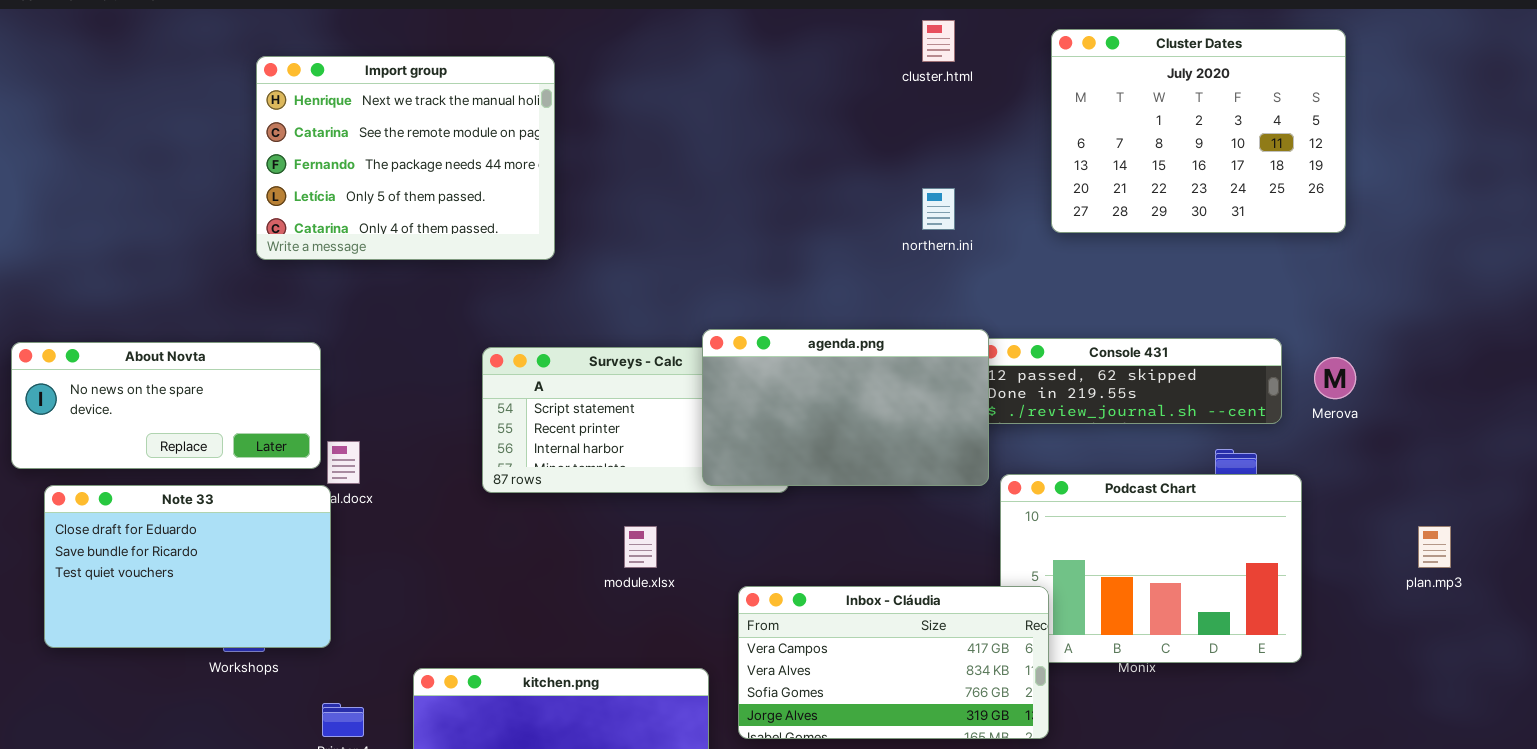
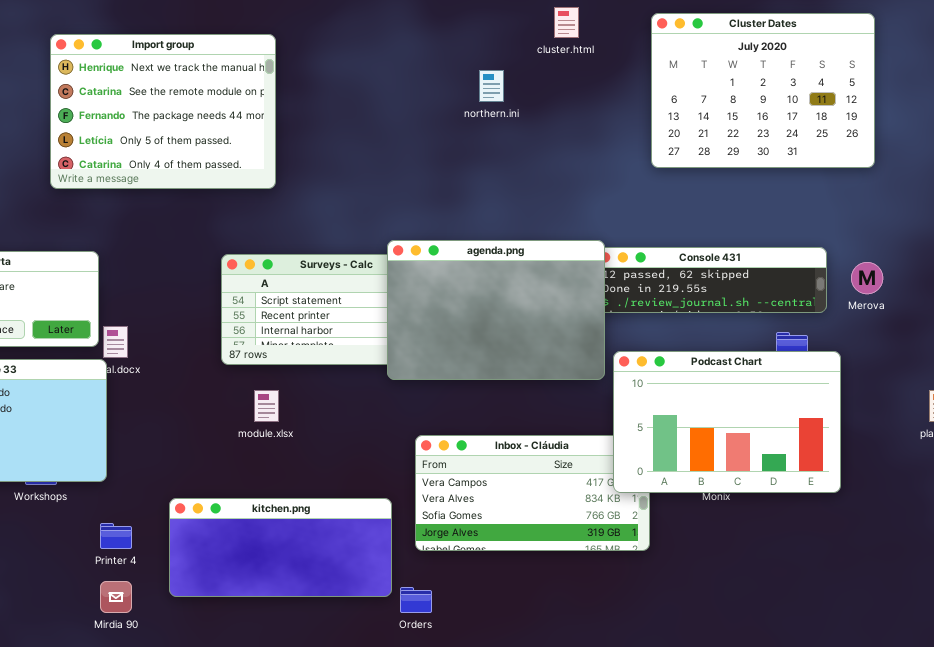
northern.ini: [922,188,955,230] -> [479,70,504,102], moved
agenda.png: [702,329,989,486] -> [387,240,605,380], resized
Podcast Chart: [1000,474,1302,663] -> [613,351,841,493], raised
module.xlsx: [624,526,657,568] -> [254,390,279,422], moved

